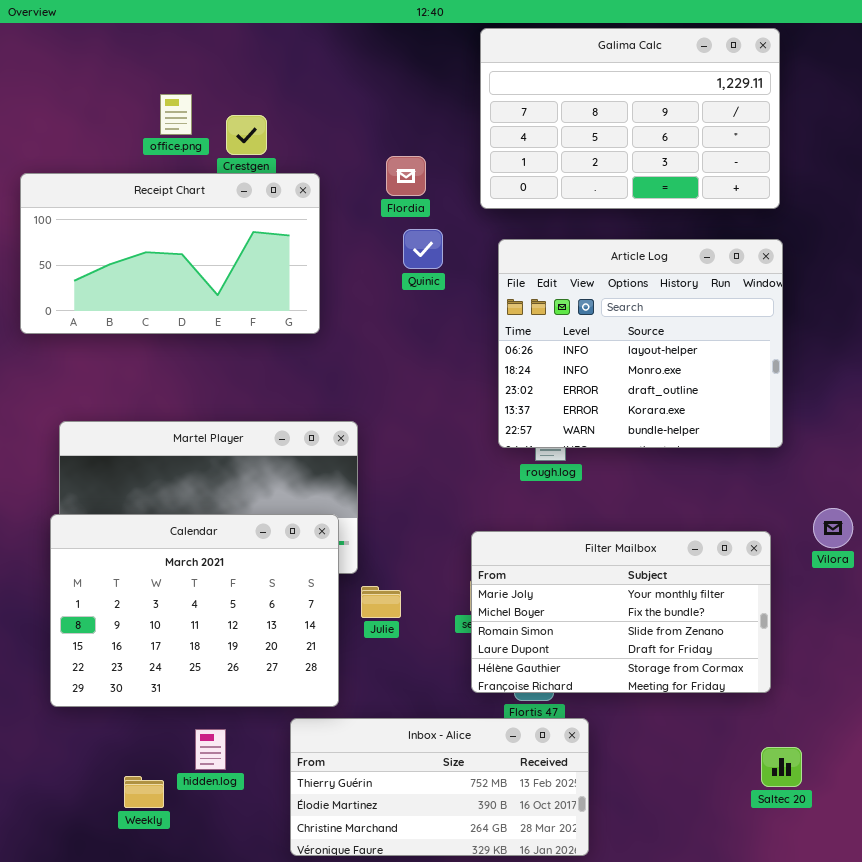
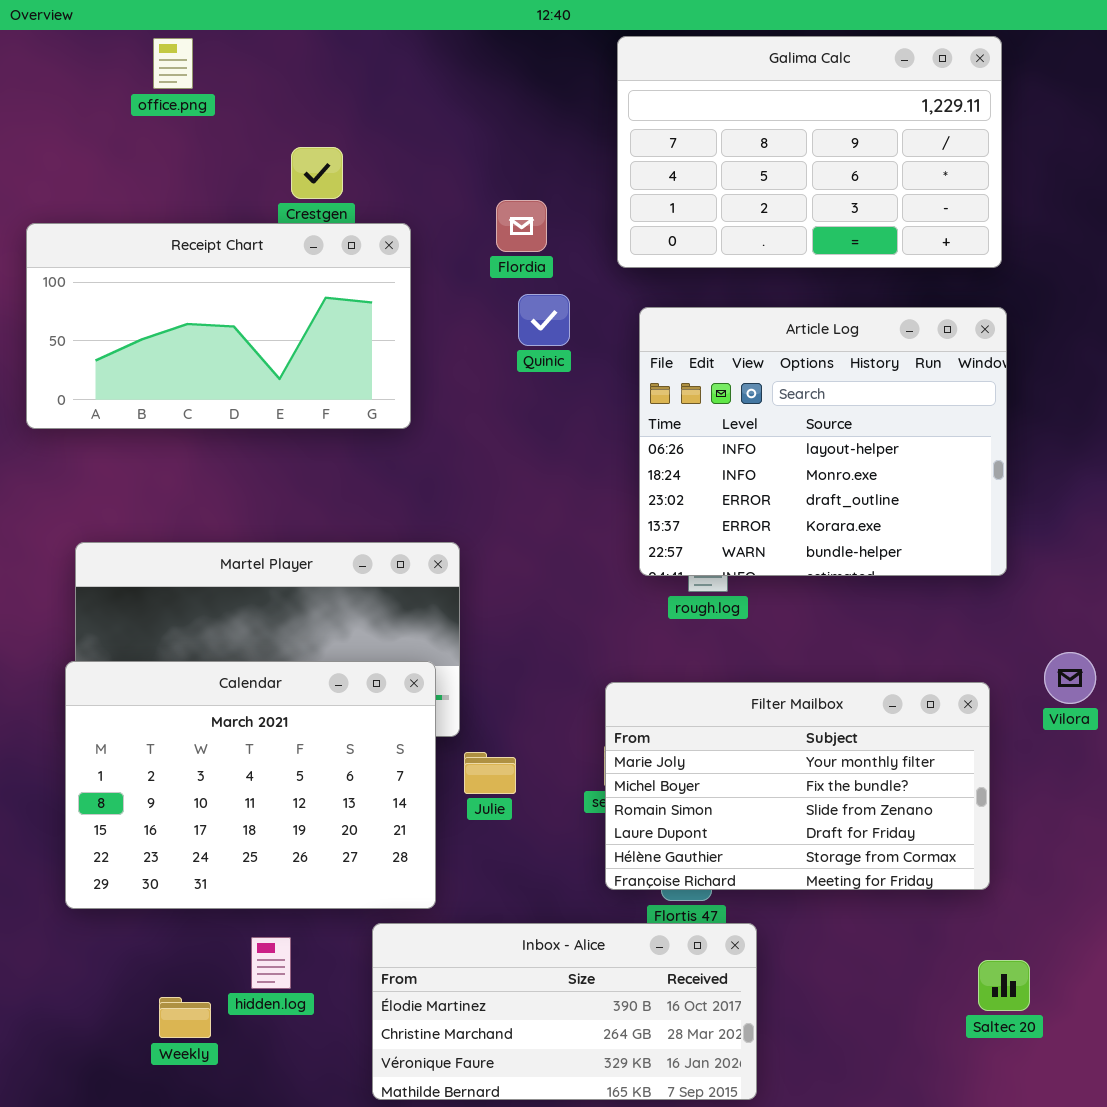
office.png: [160,94,192,135] -> [153,38,193,89], moved
Inbox - Alice: [290,718,589,856] -> [372,923,757,1100], scrolled down 1 row

